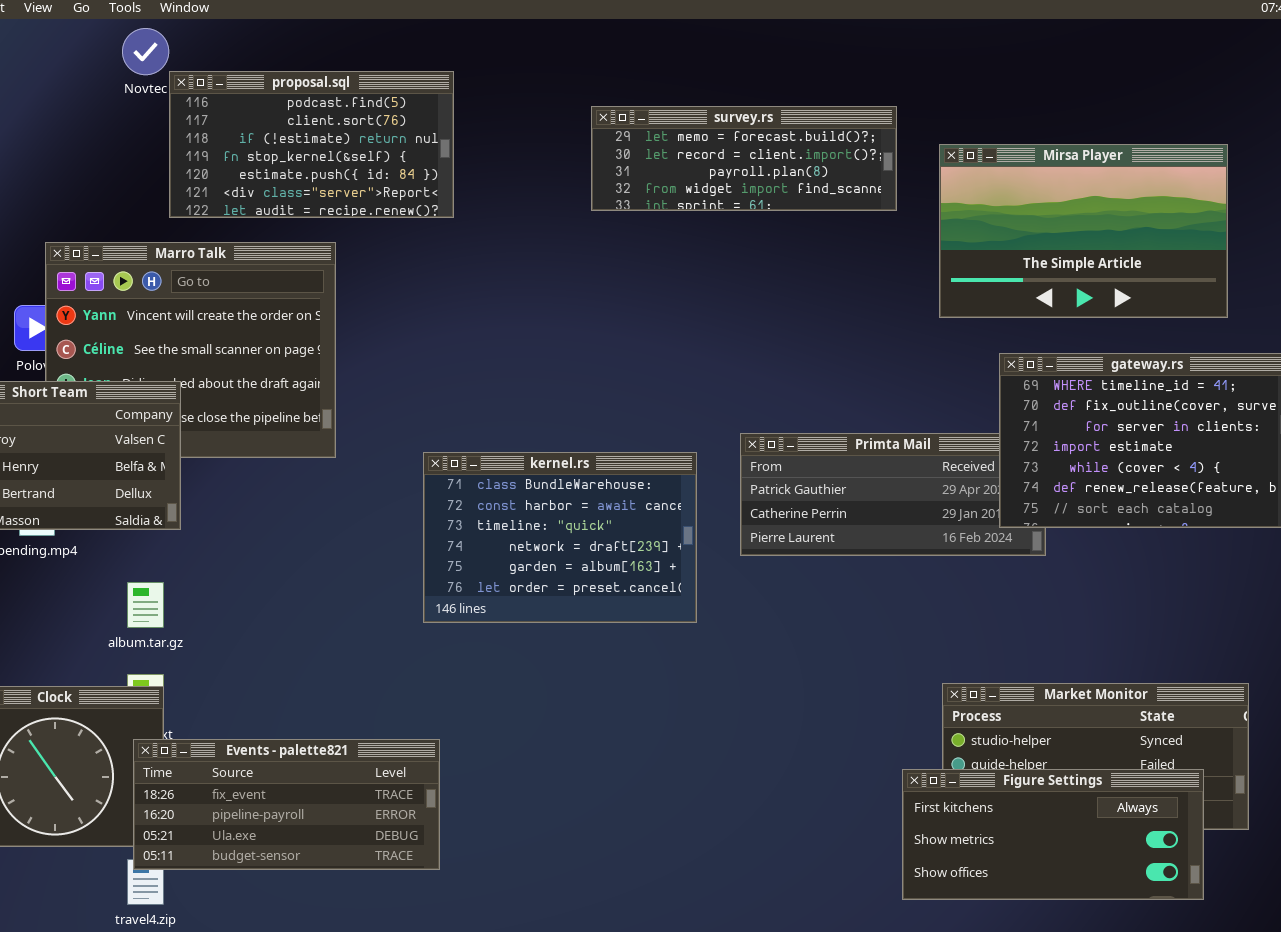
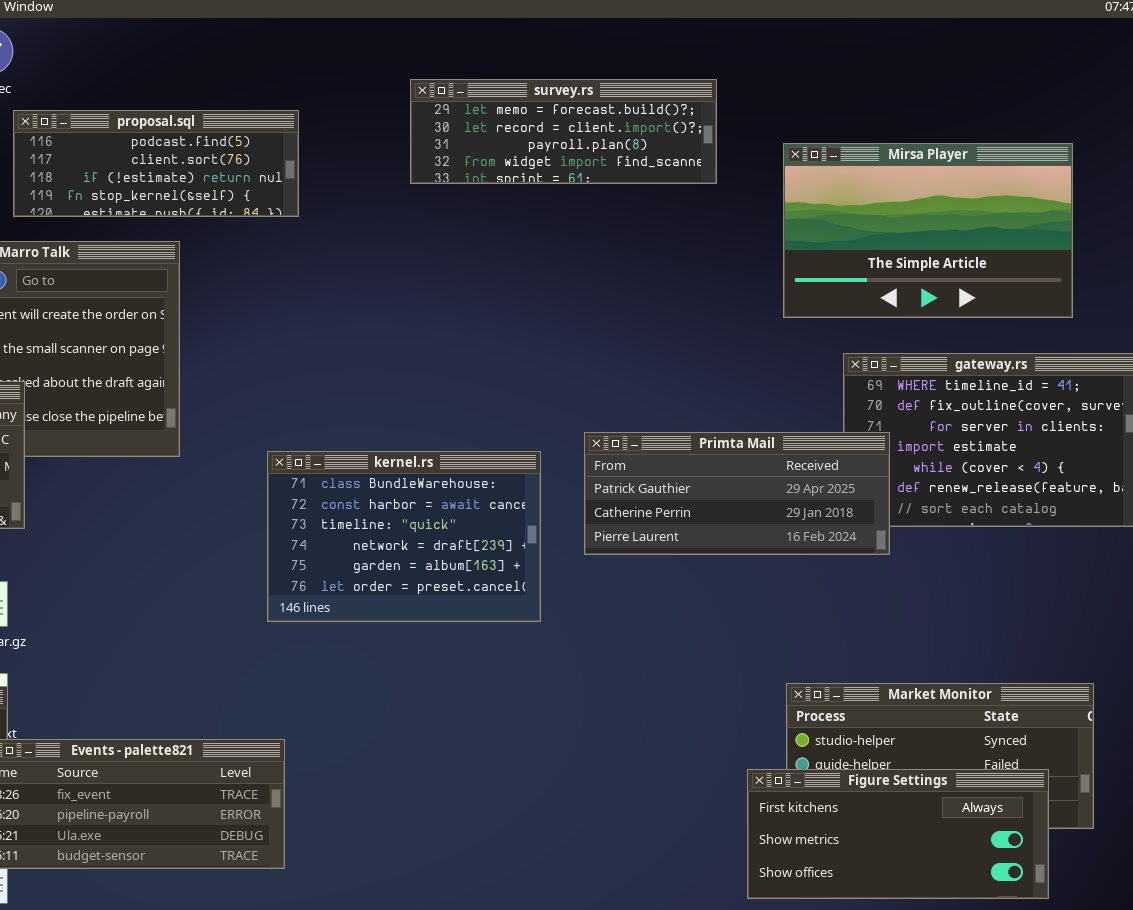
proposal.sql: [169,71,454,218] -> [13,110,299,217], resized
survey.rs: [591,106,897,211] -> [410,79,717,184], moved
Primta Mail: [740,433,1046,556] -> [584,432,890,555], raised

